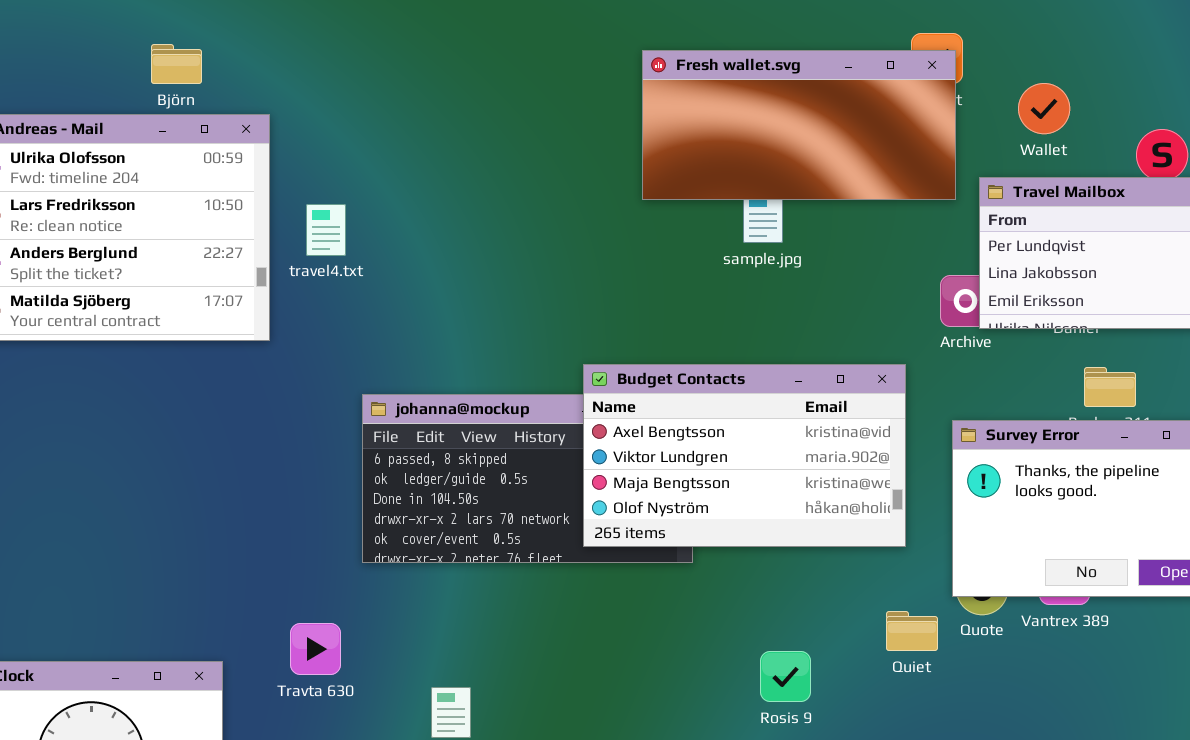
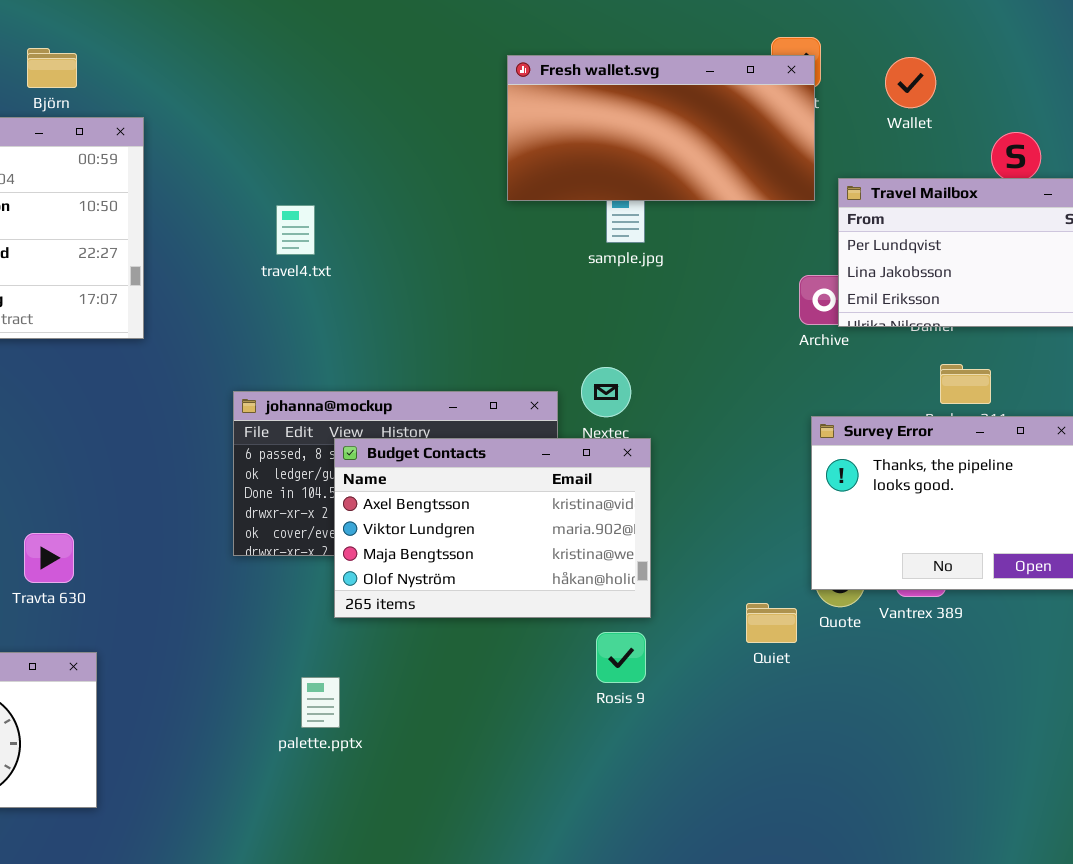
Wallet: [1018,83,1070,134] -> [885,57,936,108], moved
travel4.txt: [306,204,346,256] -> [276,205,315,255], moved
Budget Contacts: [583,364,906,547] -> [334,438,651,618], moved
Travta 630: [290,623,341,675] -> [24,533,74,583], moved
Rosis 9: [760,651,811,702] -> [596,632,646,683], moved

